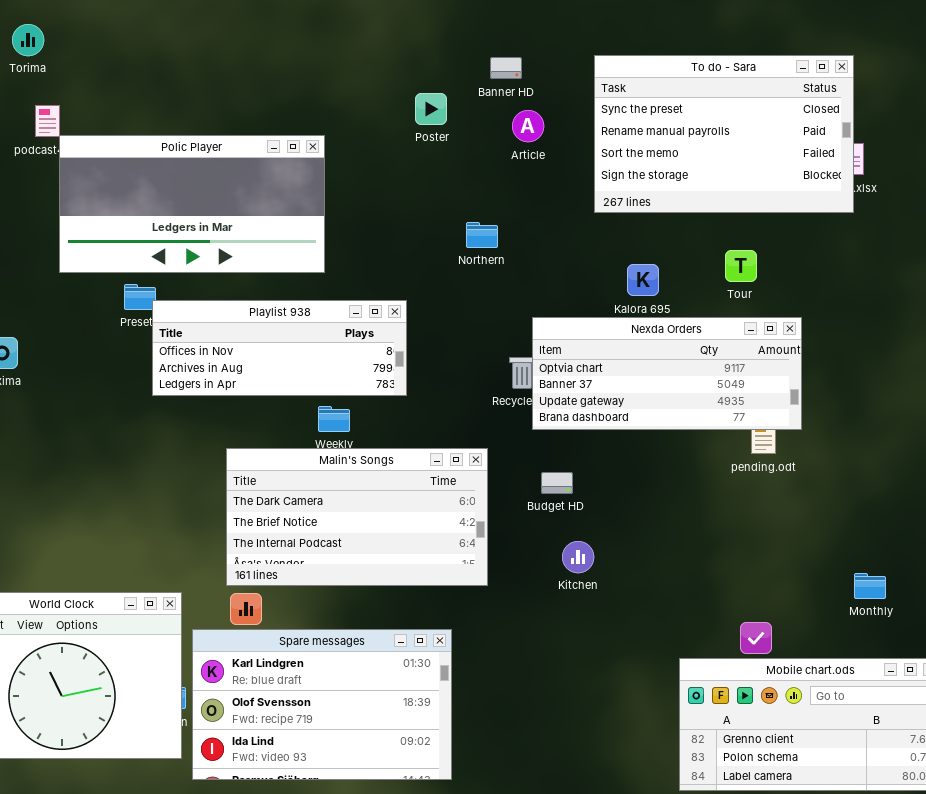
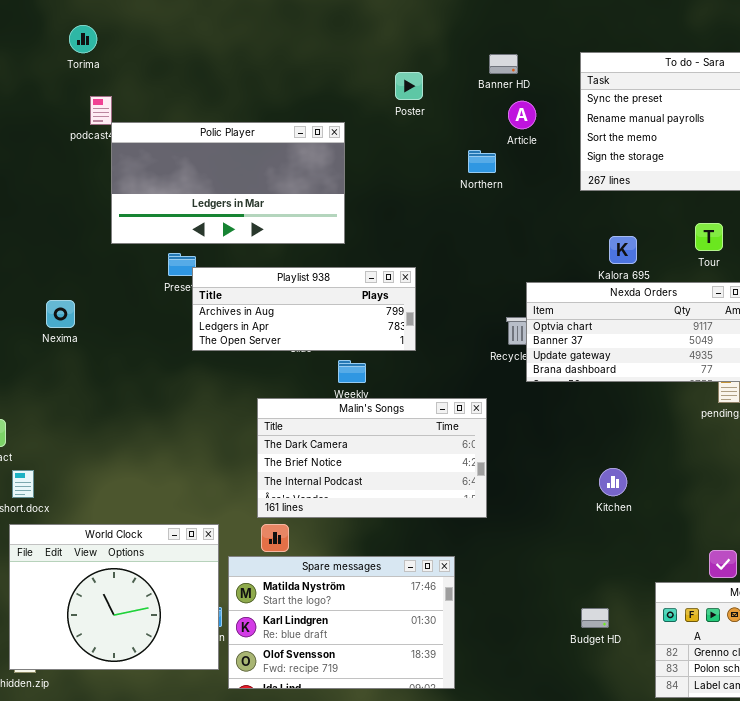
Poster: [415,93,447,125] -> [395,72,423,100], moved
Northern: [466,222,498,248] -> [468,150,496,173], moved
Playlist 938: [152,300,407,396] -> [192,267,416,351], scrolled down 1 row
Budget HD: [541,472,573,494] -> [581,608,609,628], moved
Kitchen: [562,541,594,573] -> [599,468,627,496], moved
Spare messages: [192,629,452,780] -> [228,556,455,689], scrolled up 1 row

